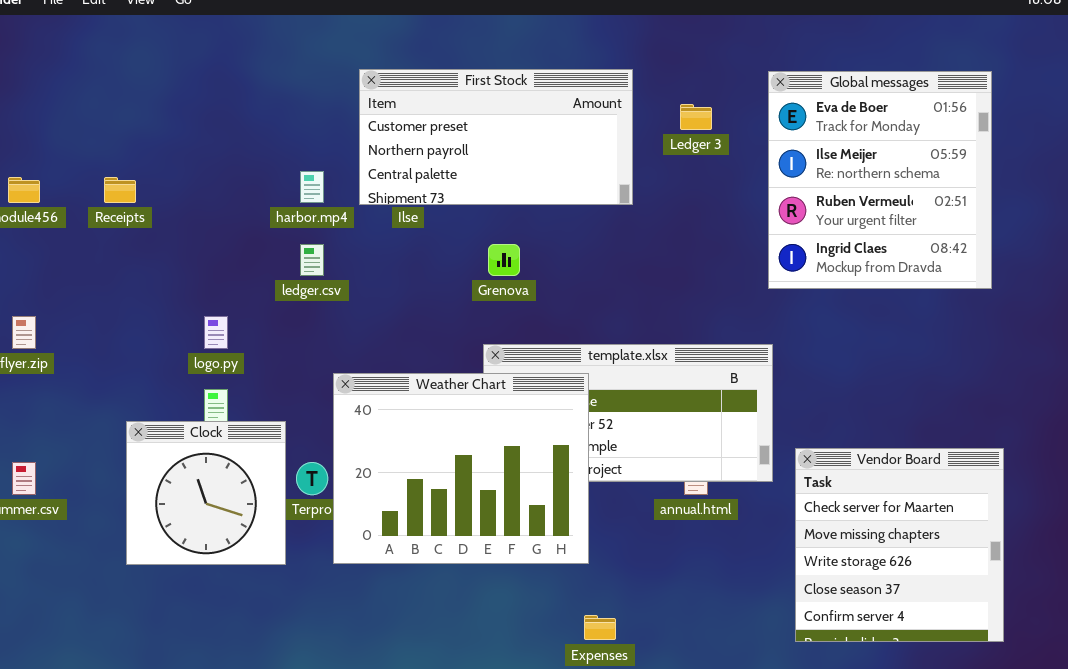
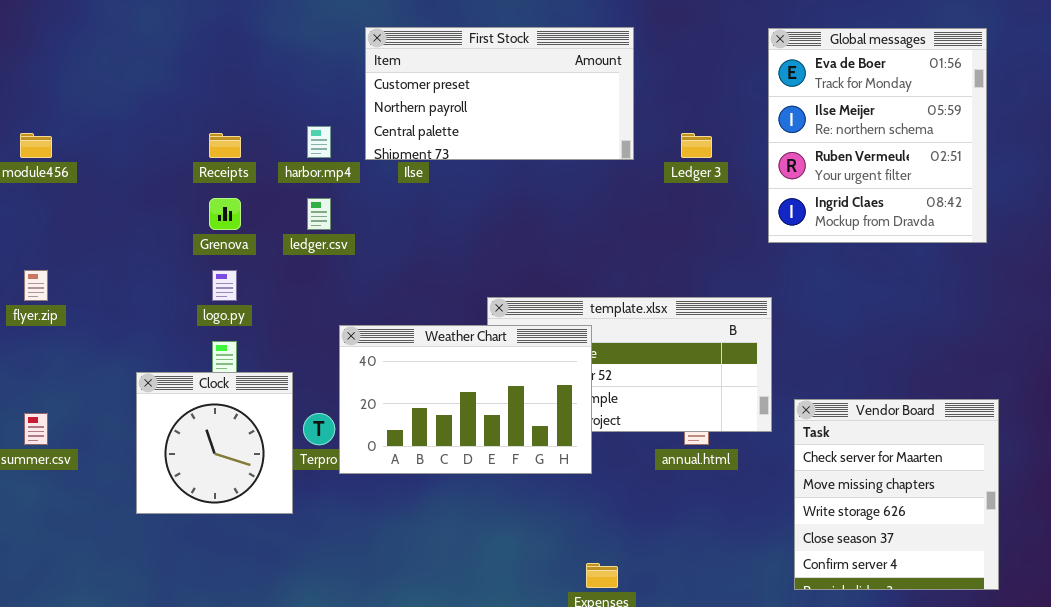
Ledger 3: [680,104,712,130] -> [681,133,712,158], moved
Receipts: [104,177,136,203] -> [209,133,241,158], moved
Grenova: [488,244,520,276] -> [209,198,241,230], moved
Weather Chart: [333,373,589,564] -> [339,325,592,474], resized

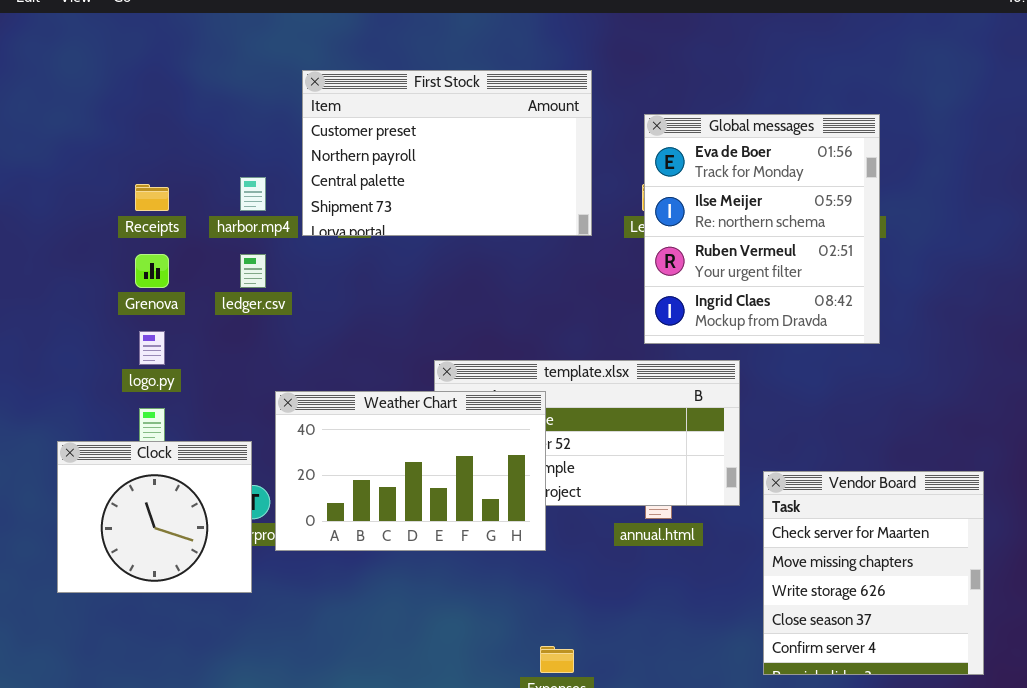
First Stock: [365,27,634,160] -> [302,70,592,236], resized
Global messages: [768,28,987,243] -> [644,114,880,344], moved
Clock: [136,372,293,514] -> [57,441,252,593], resized

